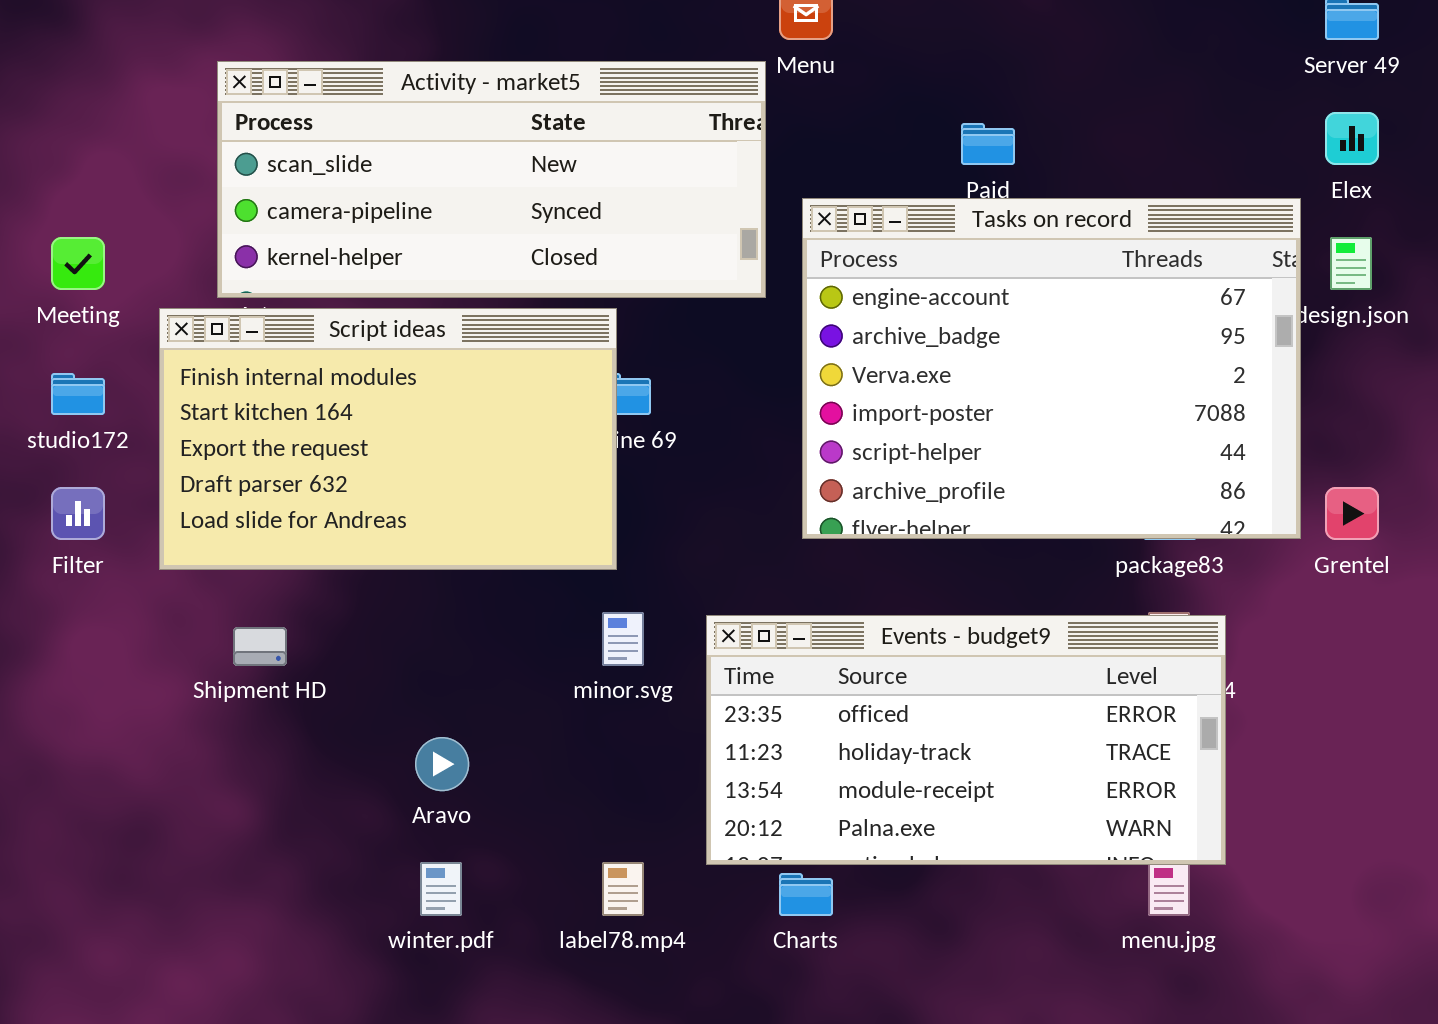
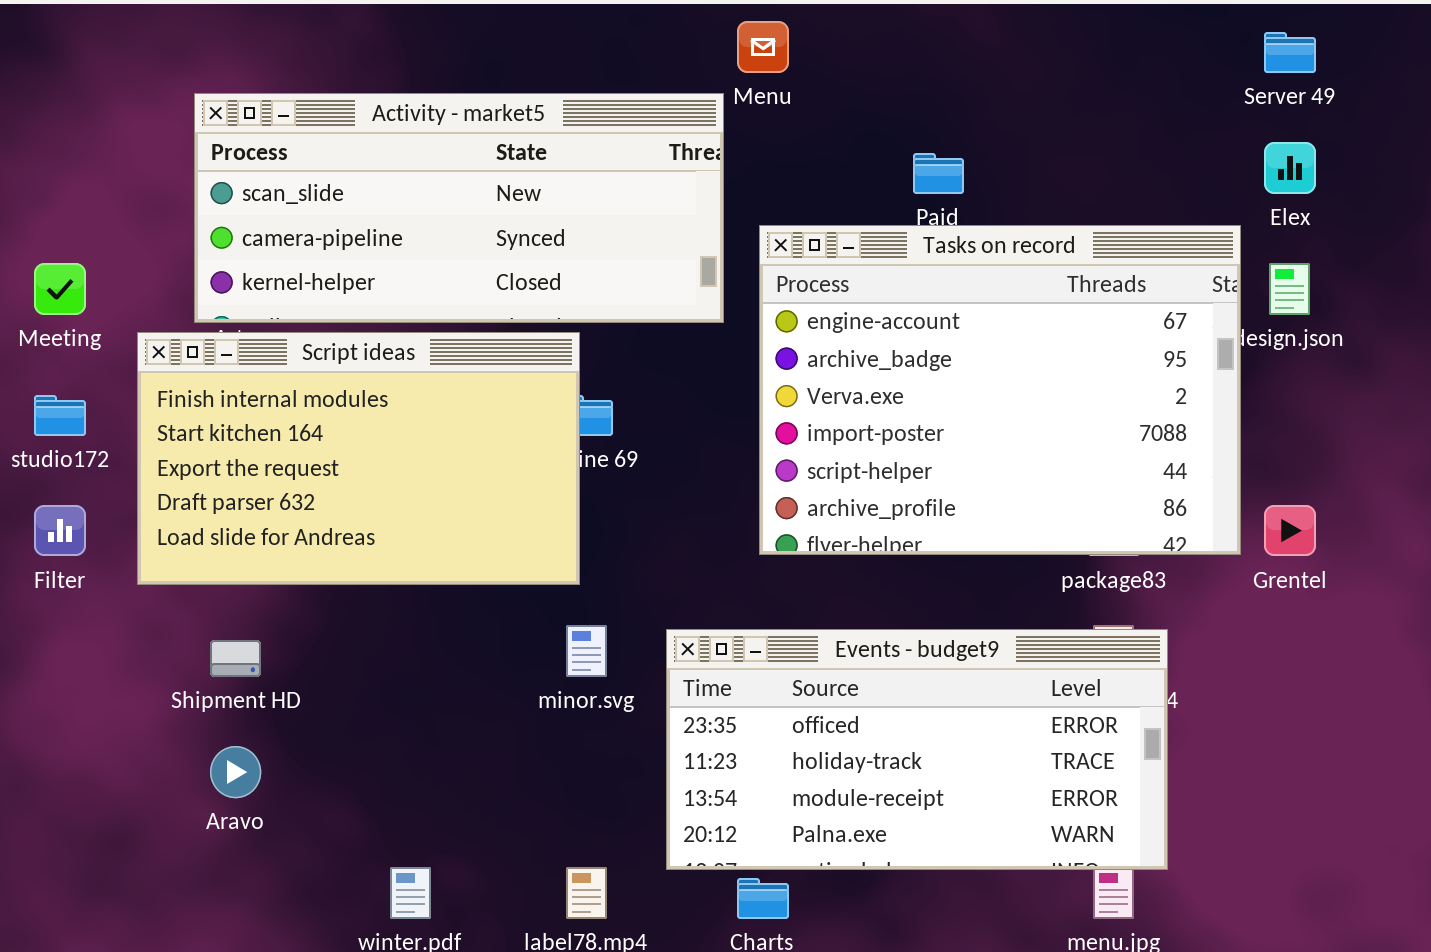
Aravo: [415,737,469,791] -> [210,746,261,798], moved

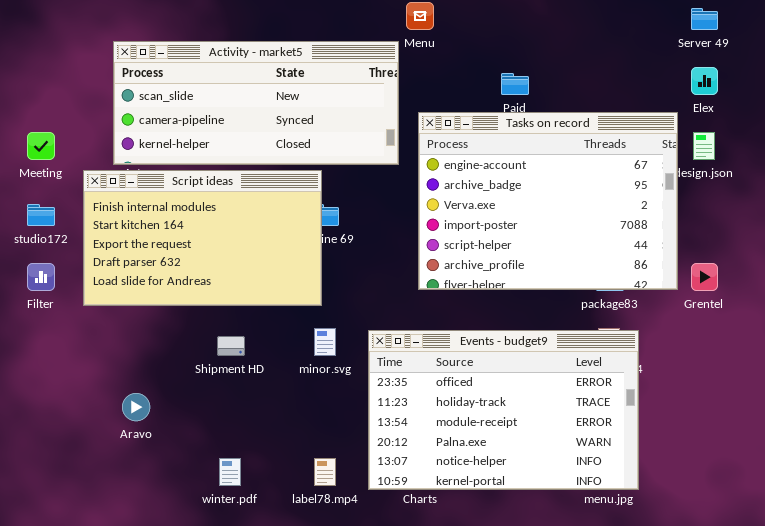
Events - budget9: [666,629,1168,870] -> [368,330,639,490], resized
Shipment HD: [210,640,261,677] -> [217,336,245,356], moved

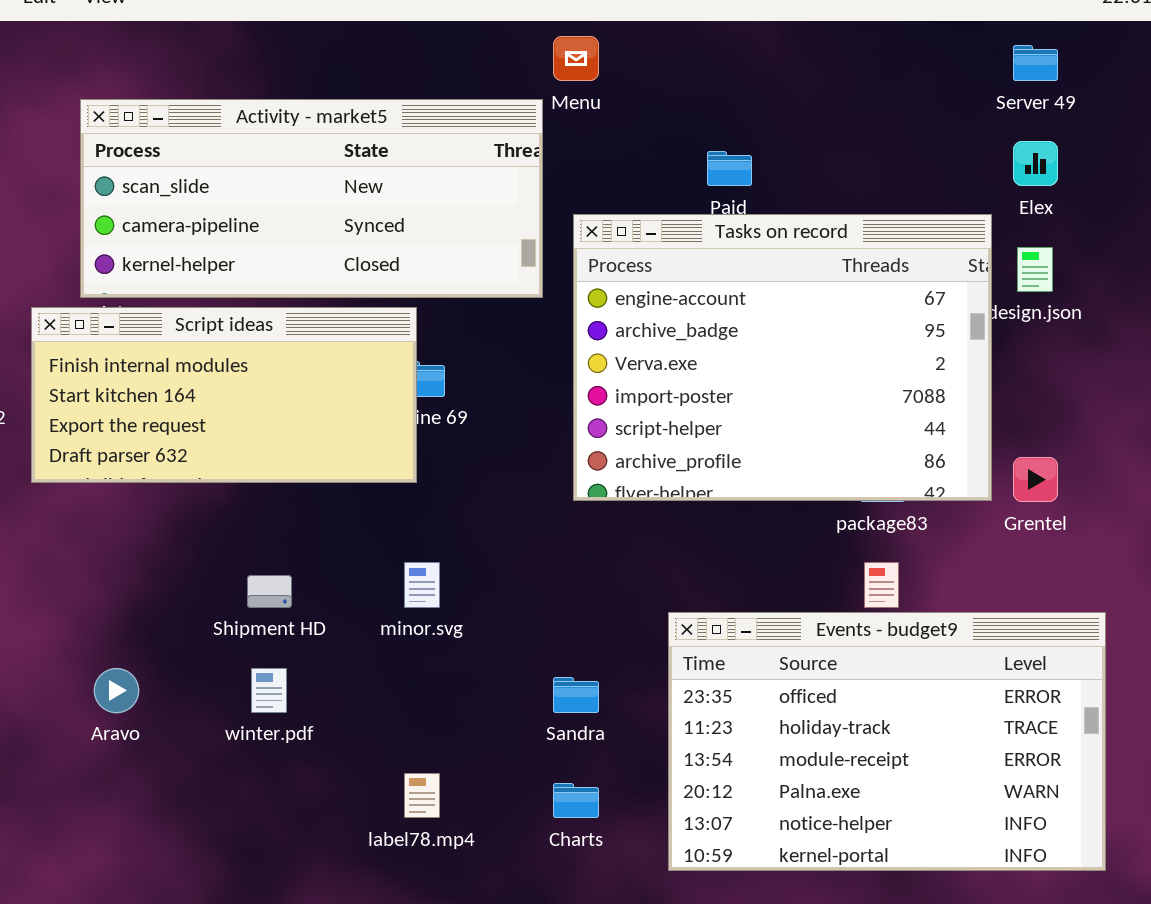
Script ideas: [83,170,322,306] -> [31,307,417,483], resized
Events - budget9: [368,330,639,490] -> [668,612,1106,871], moved
winter.pdf: [219,458,241,486] -> [251,668,287,713], moved

